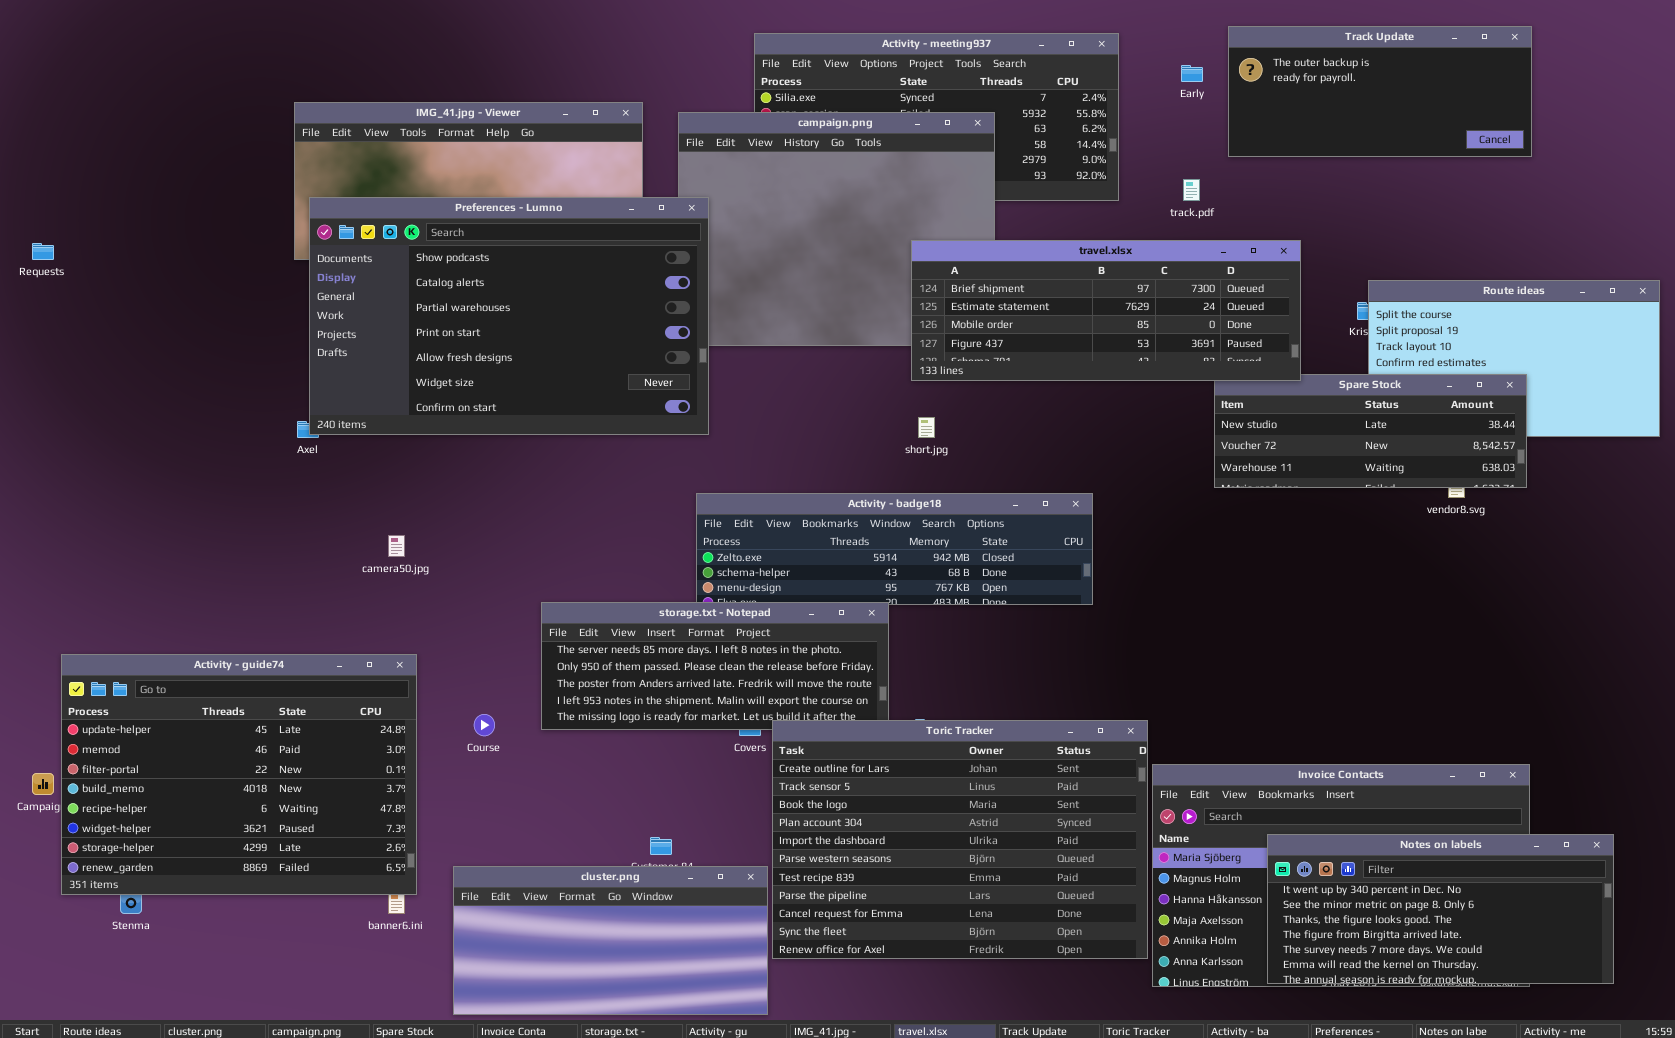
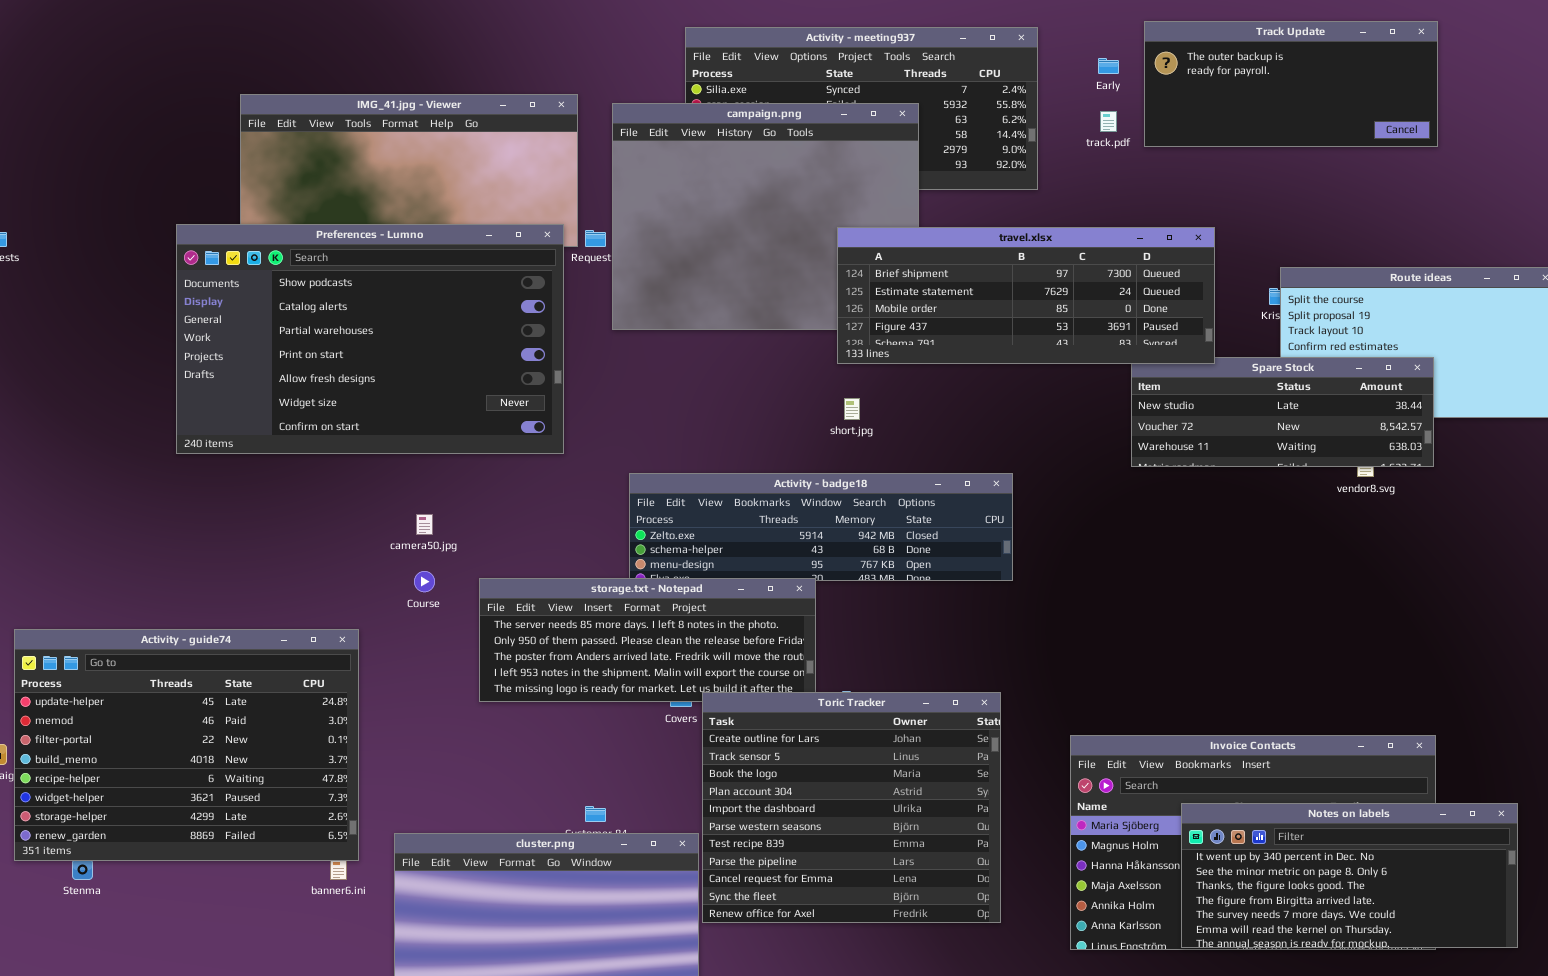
track.pdf: [1183,179,1200,201] -> [1100,111,1117,132], moved
Preferences - Lumno: [309,197,709,435] -> [176,224,564,454], moved
camera50.jpg: [388,535,405,557] -> [416,514,433,535], moved
Course: [474,714,495,736] -> [414,571,435,592], moved
Toric Tracker: [772,720,1148,959] -> [702,692,1001,923], resized

